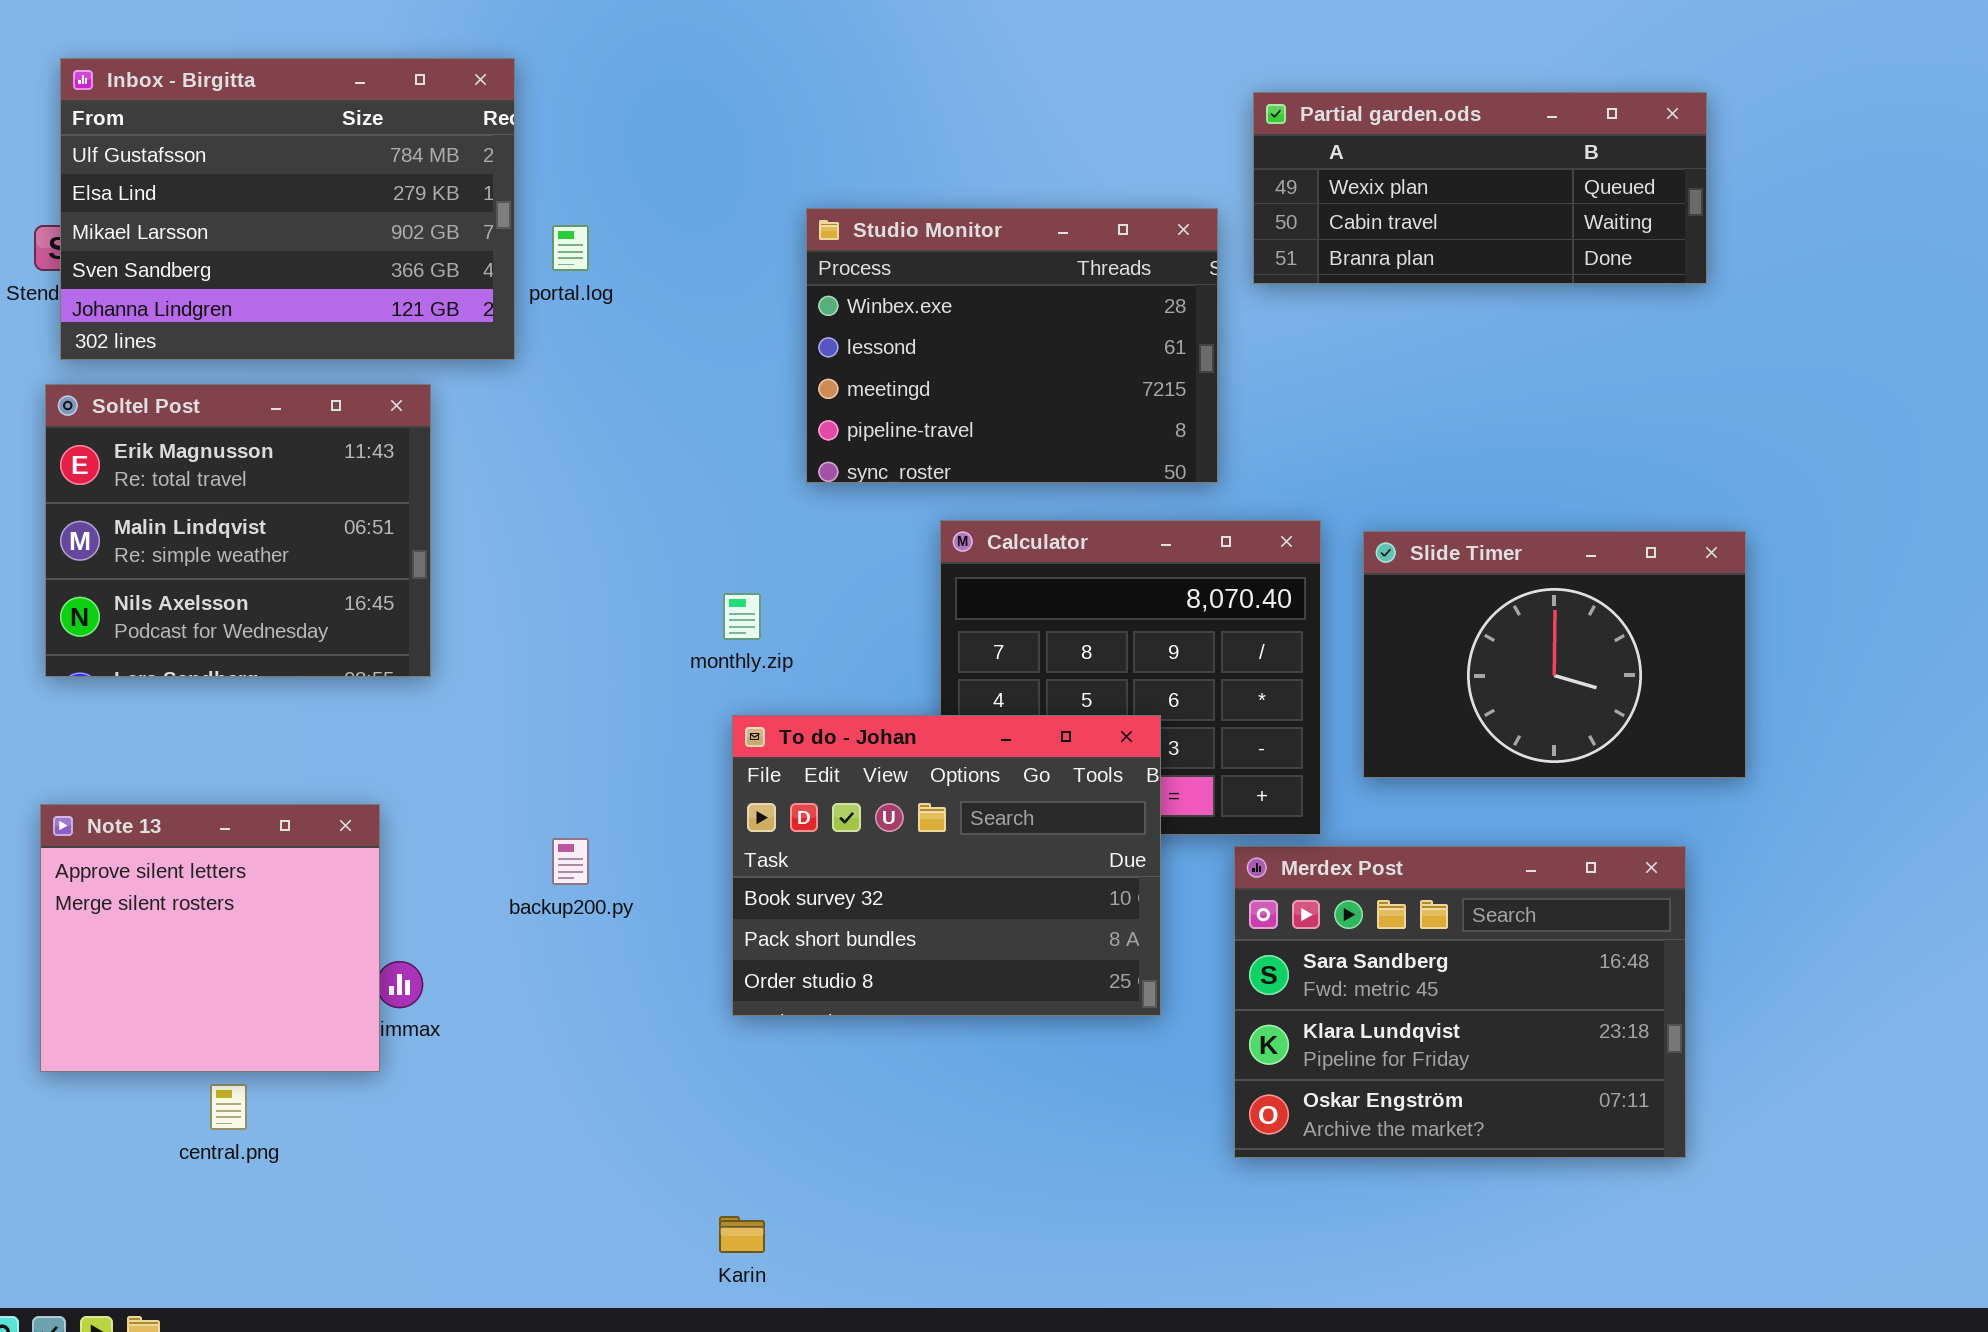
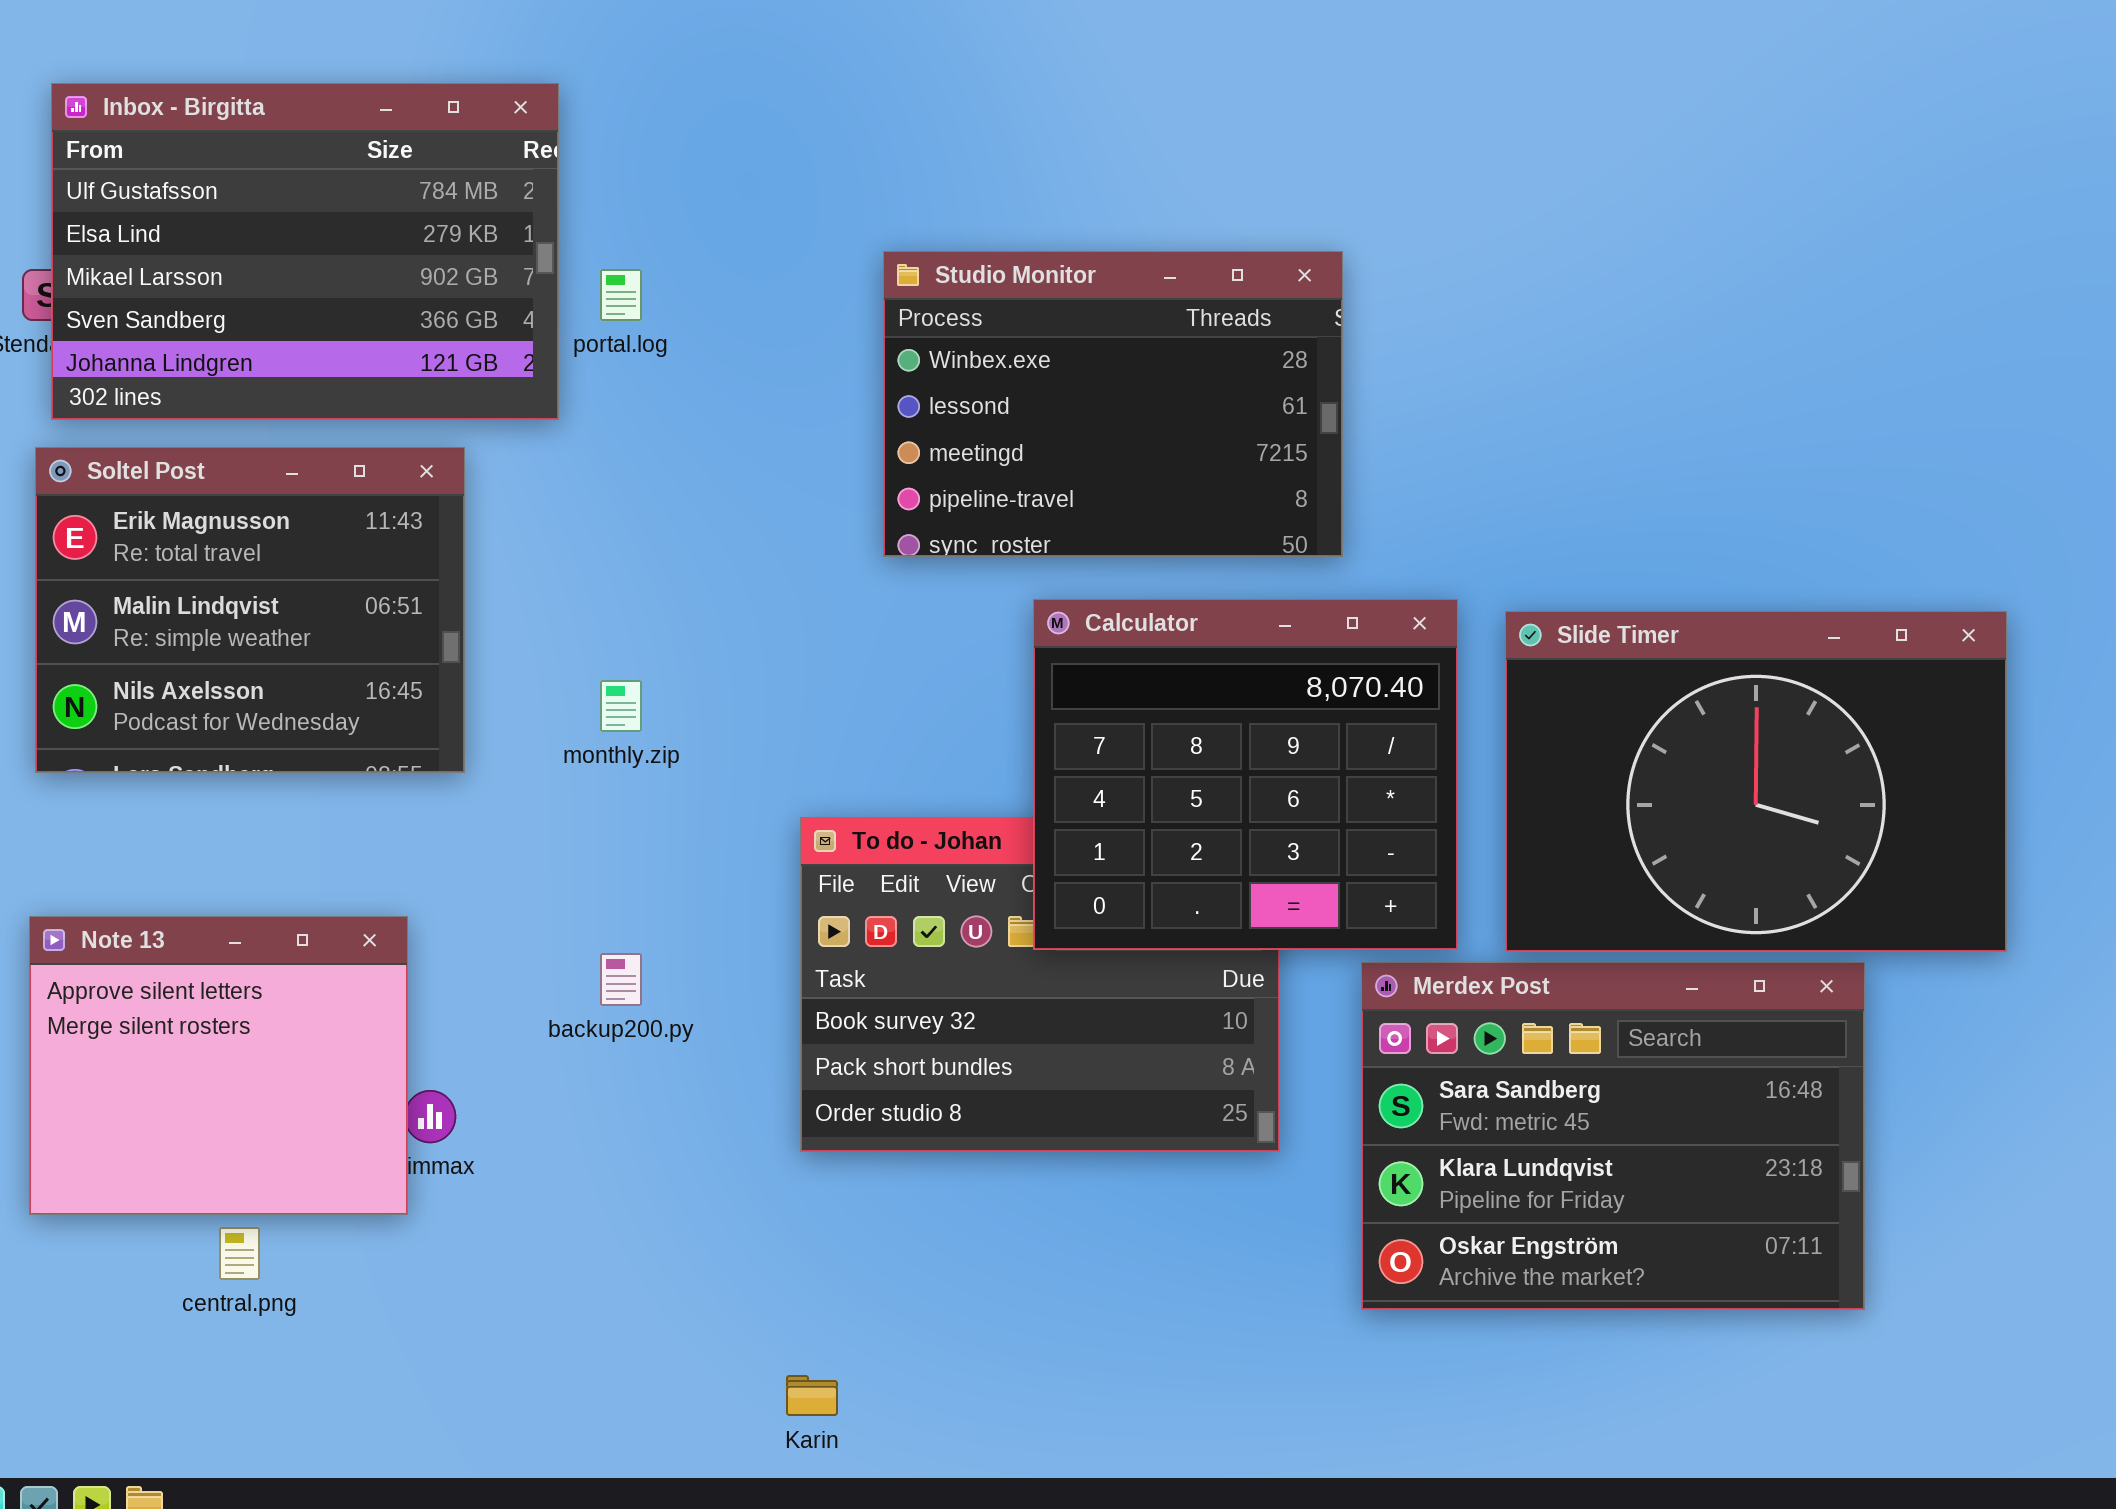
Partial garden.ods: [1253,92,1707,284] -> none, closed
Calculator: [940,520,1321,835] -> [1033,599,1458,950], raised
Slide Timer: [1363,531,1746,778] -> [1505,611,2007,952], resized
monthly.zip: [723,593,761,640] -> [600,680,642,732], moved

